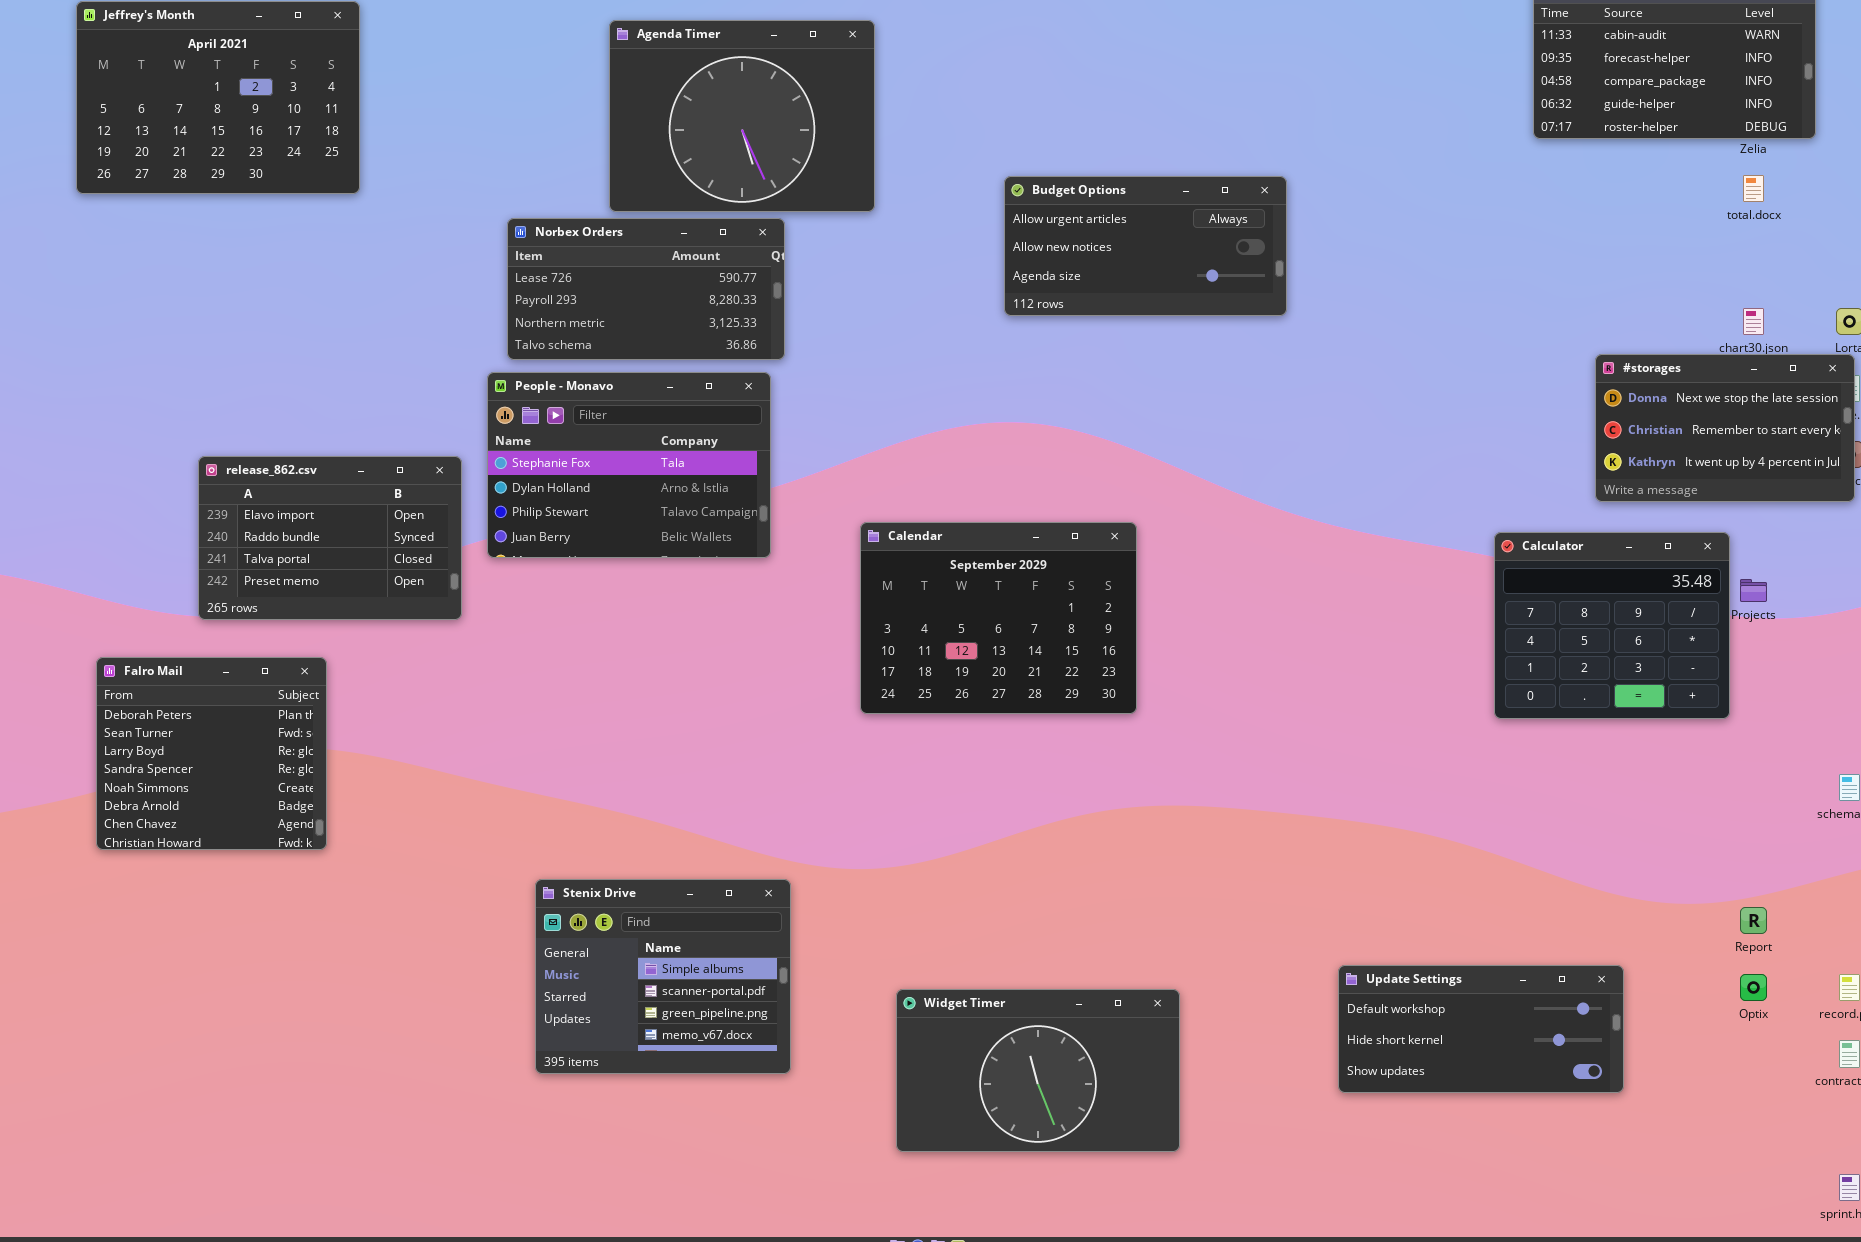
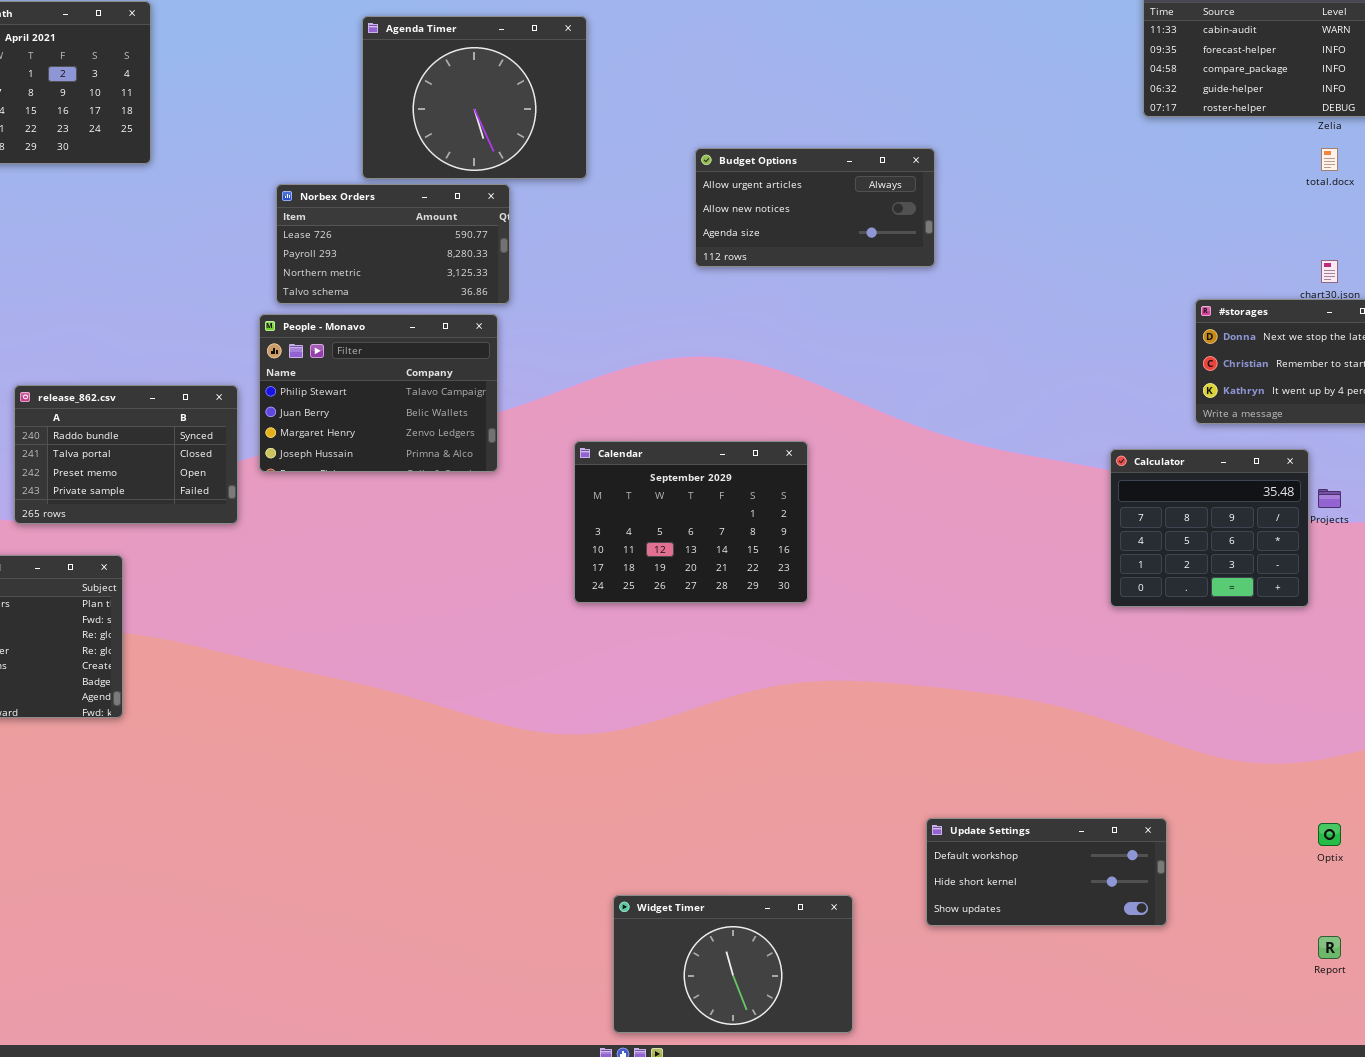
People - Monavo: [487,372,771,558] -> [259,314,498,472], scrolled down 2 rows
release_862.csv: [198,456,462,620] -> [14,385,238,524], scrolled down 1 row
Stenix Drive: [535,879,791,1074] -> none, closed
Report: [1740,907,1767,934] -> [1318,936,1341,959], moved
Update Settings: [1338,965,1624,1093] -> [926,818,1167,926], moved
Widget Timer: [896,989,1180,1152] -> [613,895,853,1033], moved

